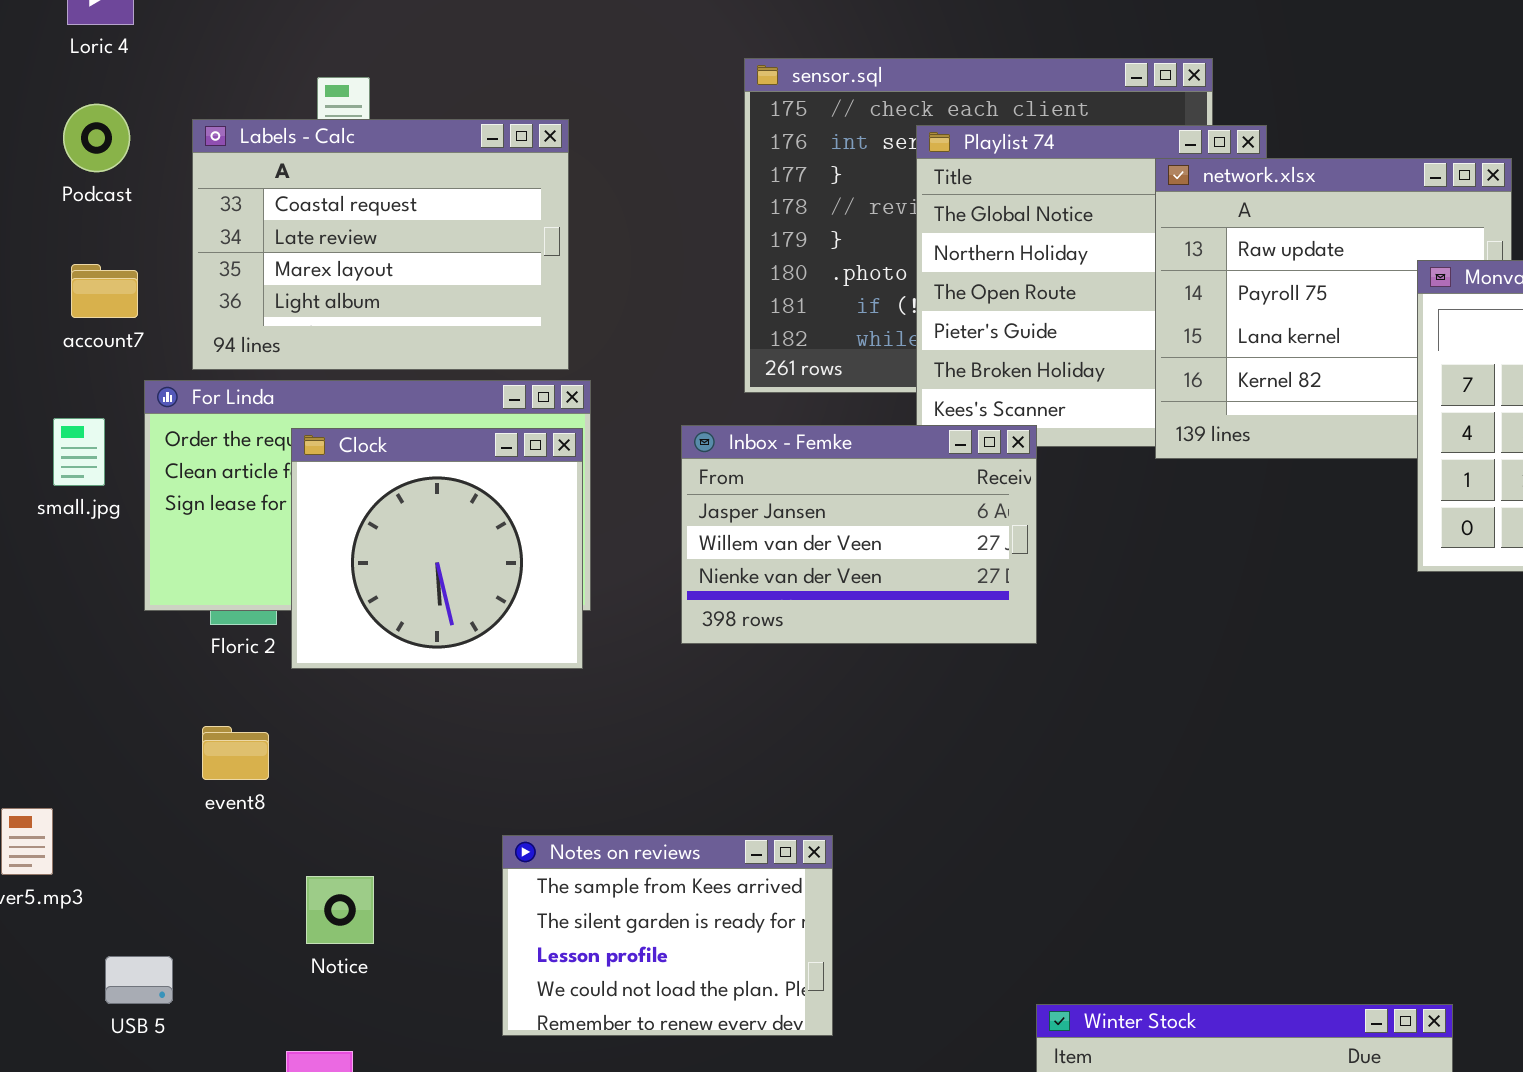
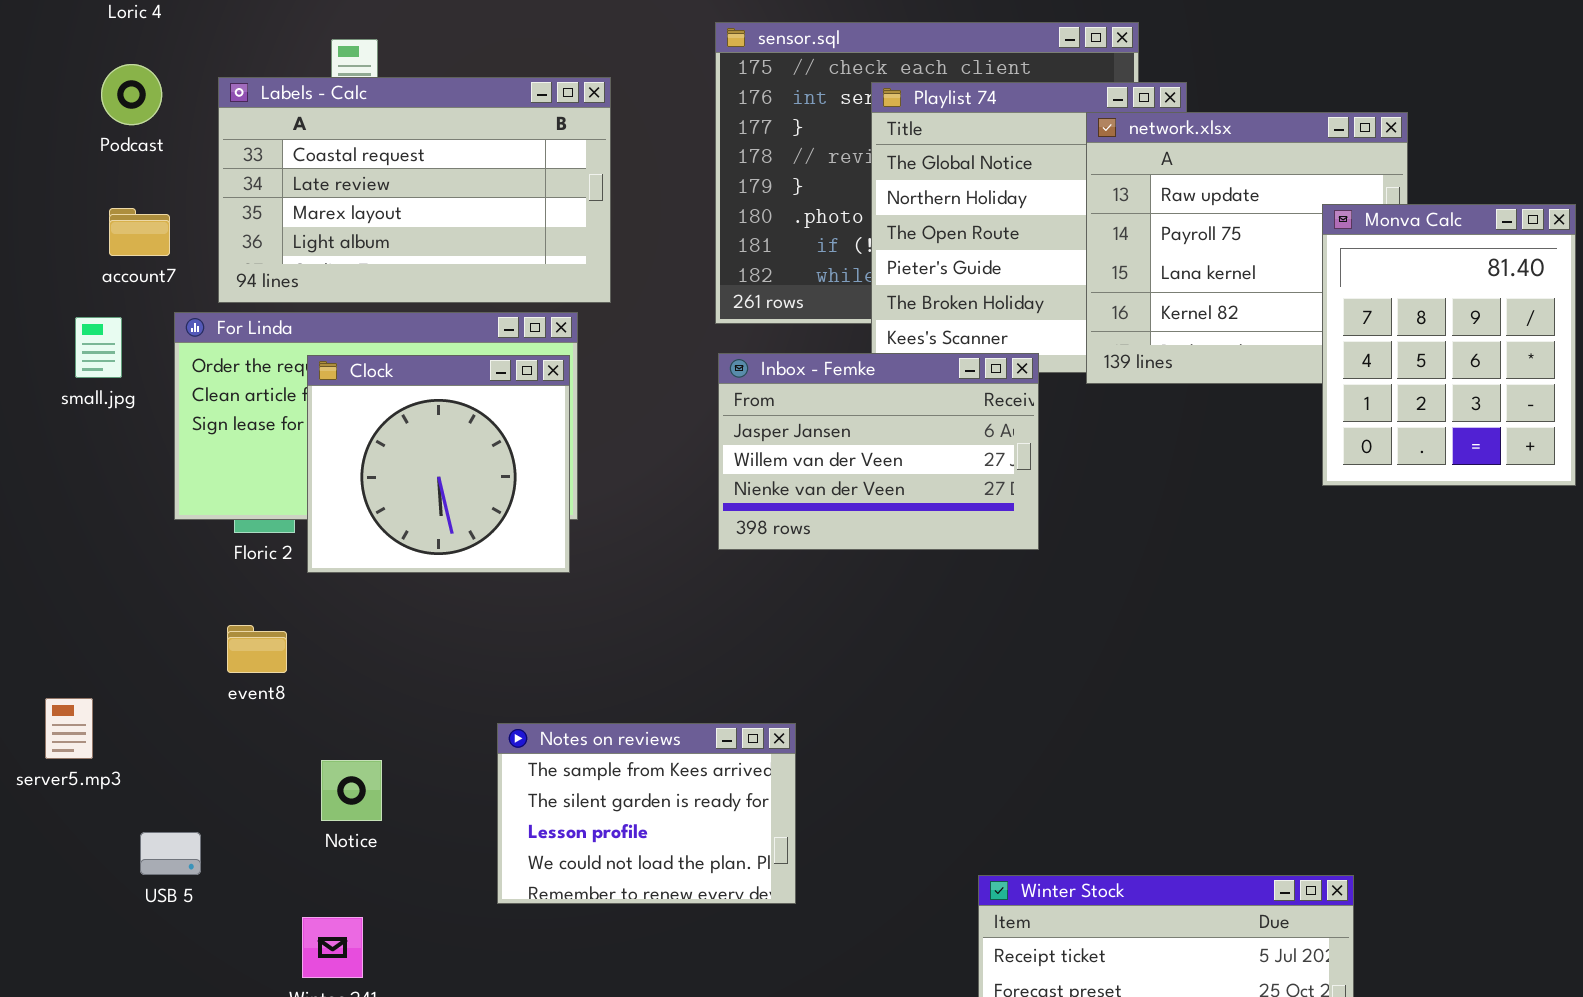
Labels - Calc: [192,119,569,370] -> [218,77,611,303], resized
small.jpg: [53,418,105,486] -> [75,317,122,378], moved
Inbox - Femke: [681,425,1037,644] -> [718,353,1039,550], moved

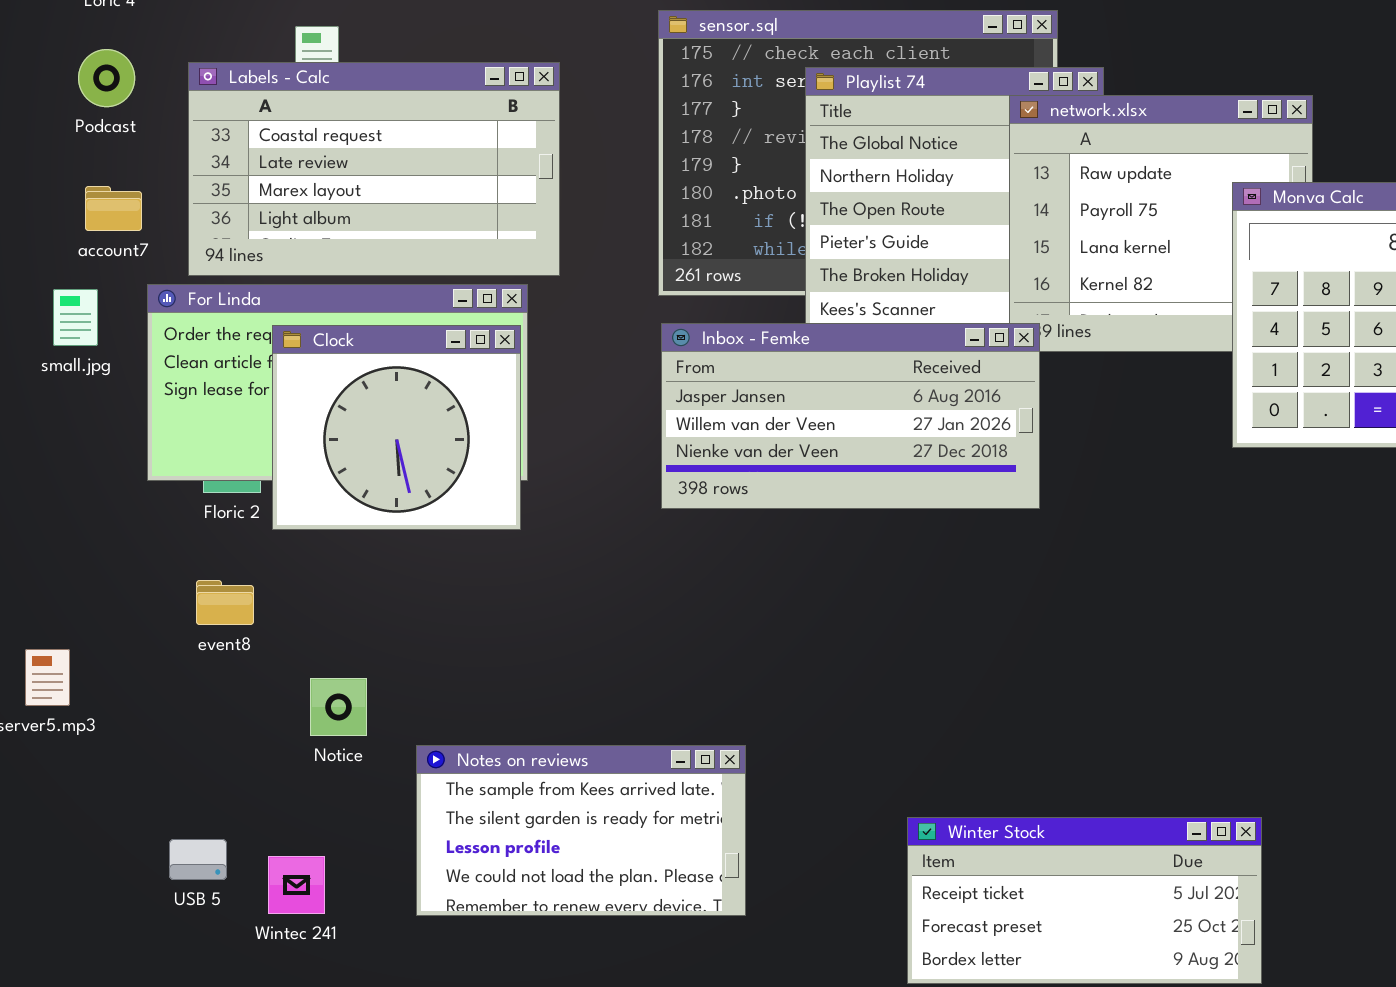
Inbox - Femke: [718,353,1039,550] -> [661,323,1040,509], resized
Notes on reviews: [497,723,796,904] -> [416,745,746,916], moved, resized
Notice: [321,760,382,821] -> [310,678,367,736], moved
USB 5: [140,832,201,875] -> [169,839,227,880], moved

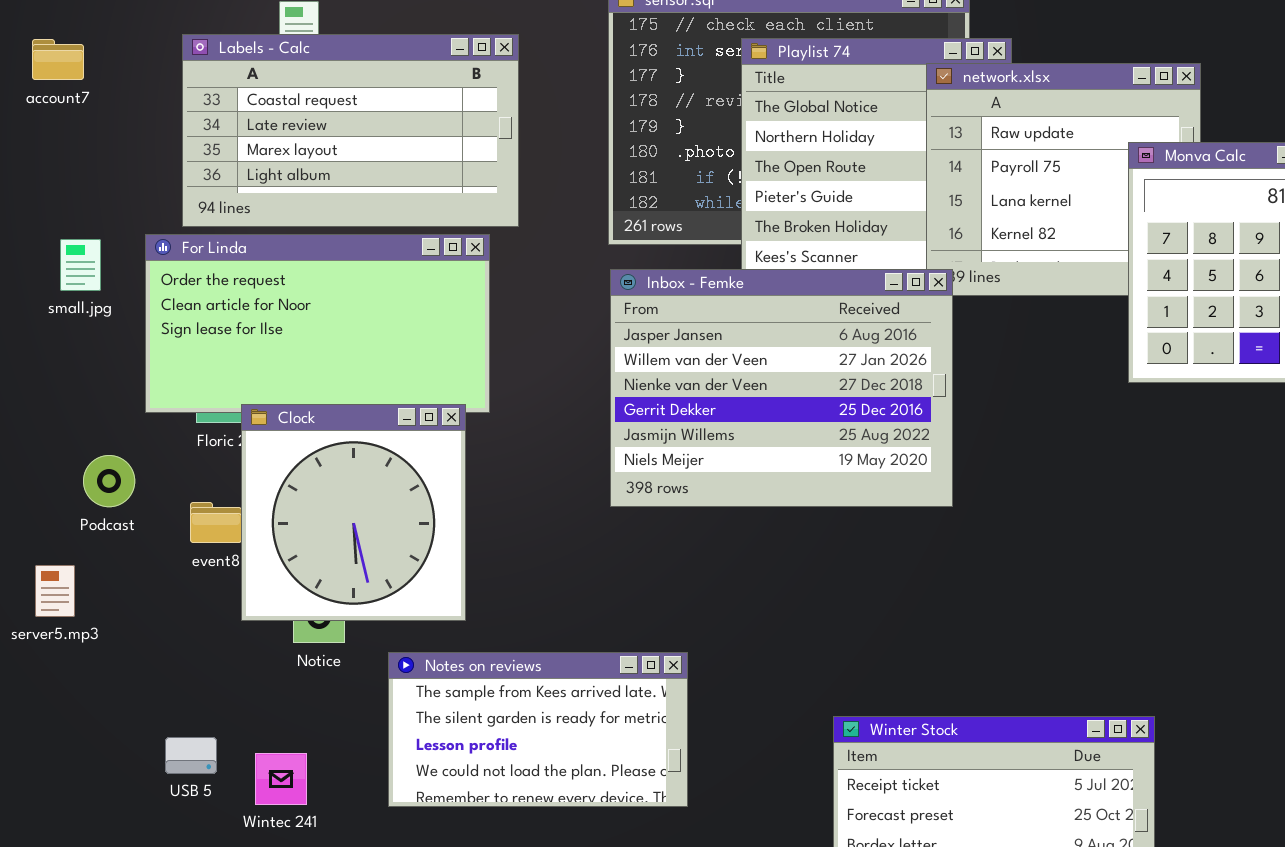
Podcast: [78,49,135,107] -> [83,455,135,507], moved
account7: [85,186,142,231] -> [32,39,84,80], moved
Inbox - Femke: [661,323,1040,509] -> [610,269,953,507], resized
Clock: [272,325,521,530] -> [241,404,466,621], moved, resized

